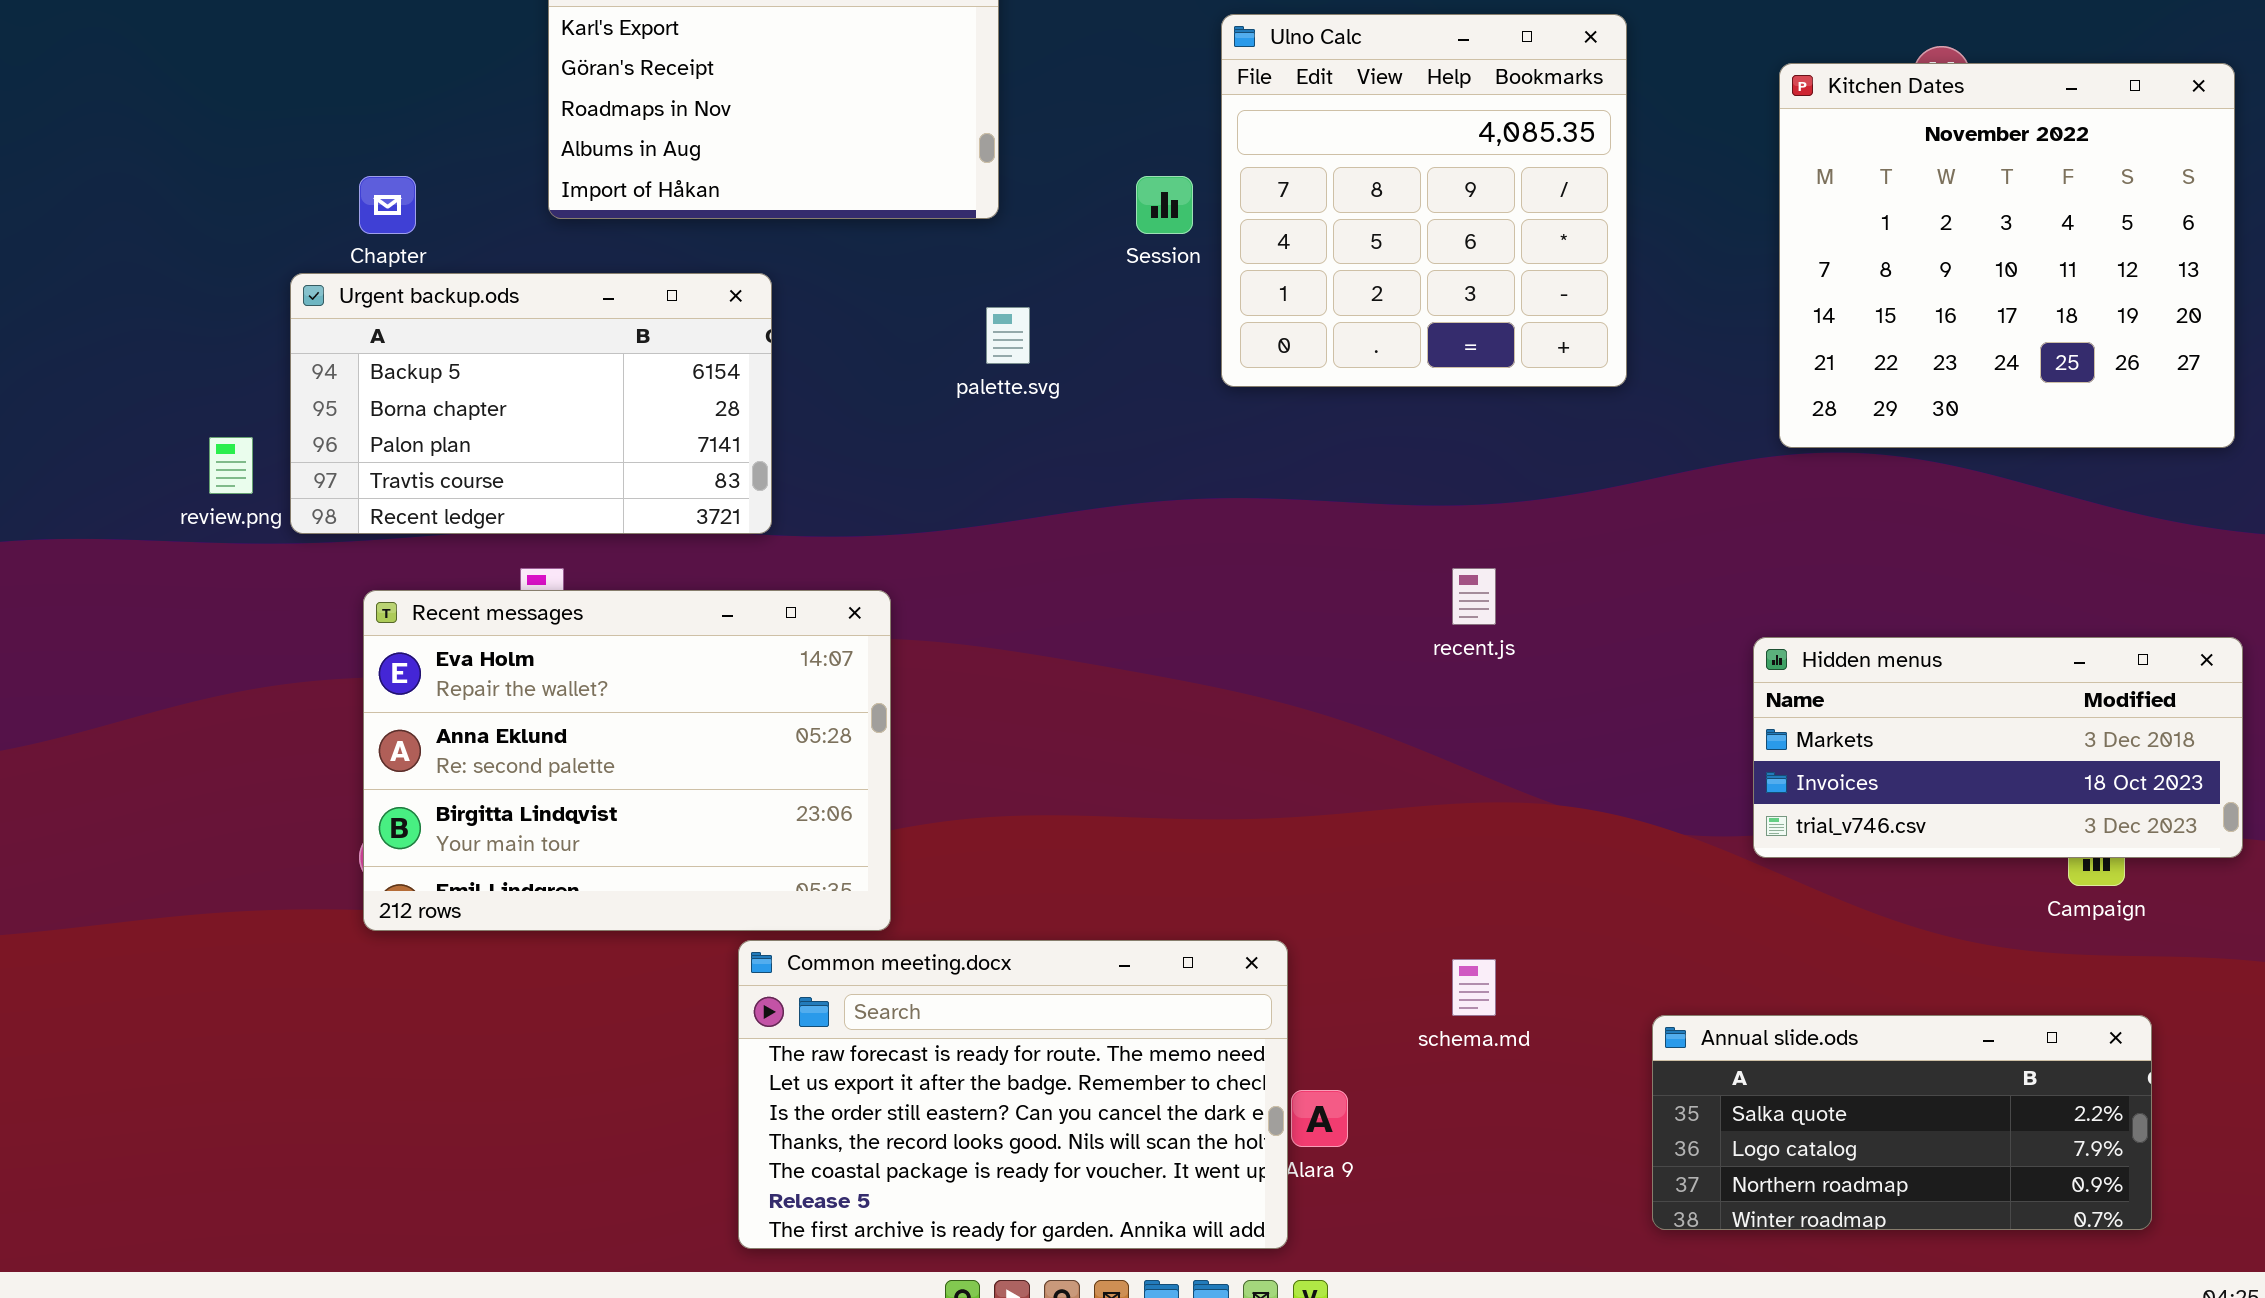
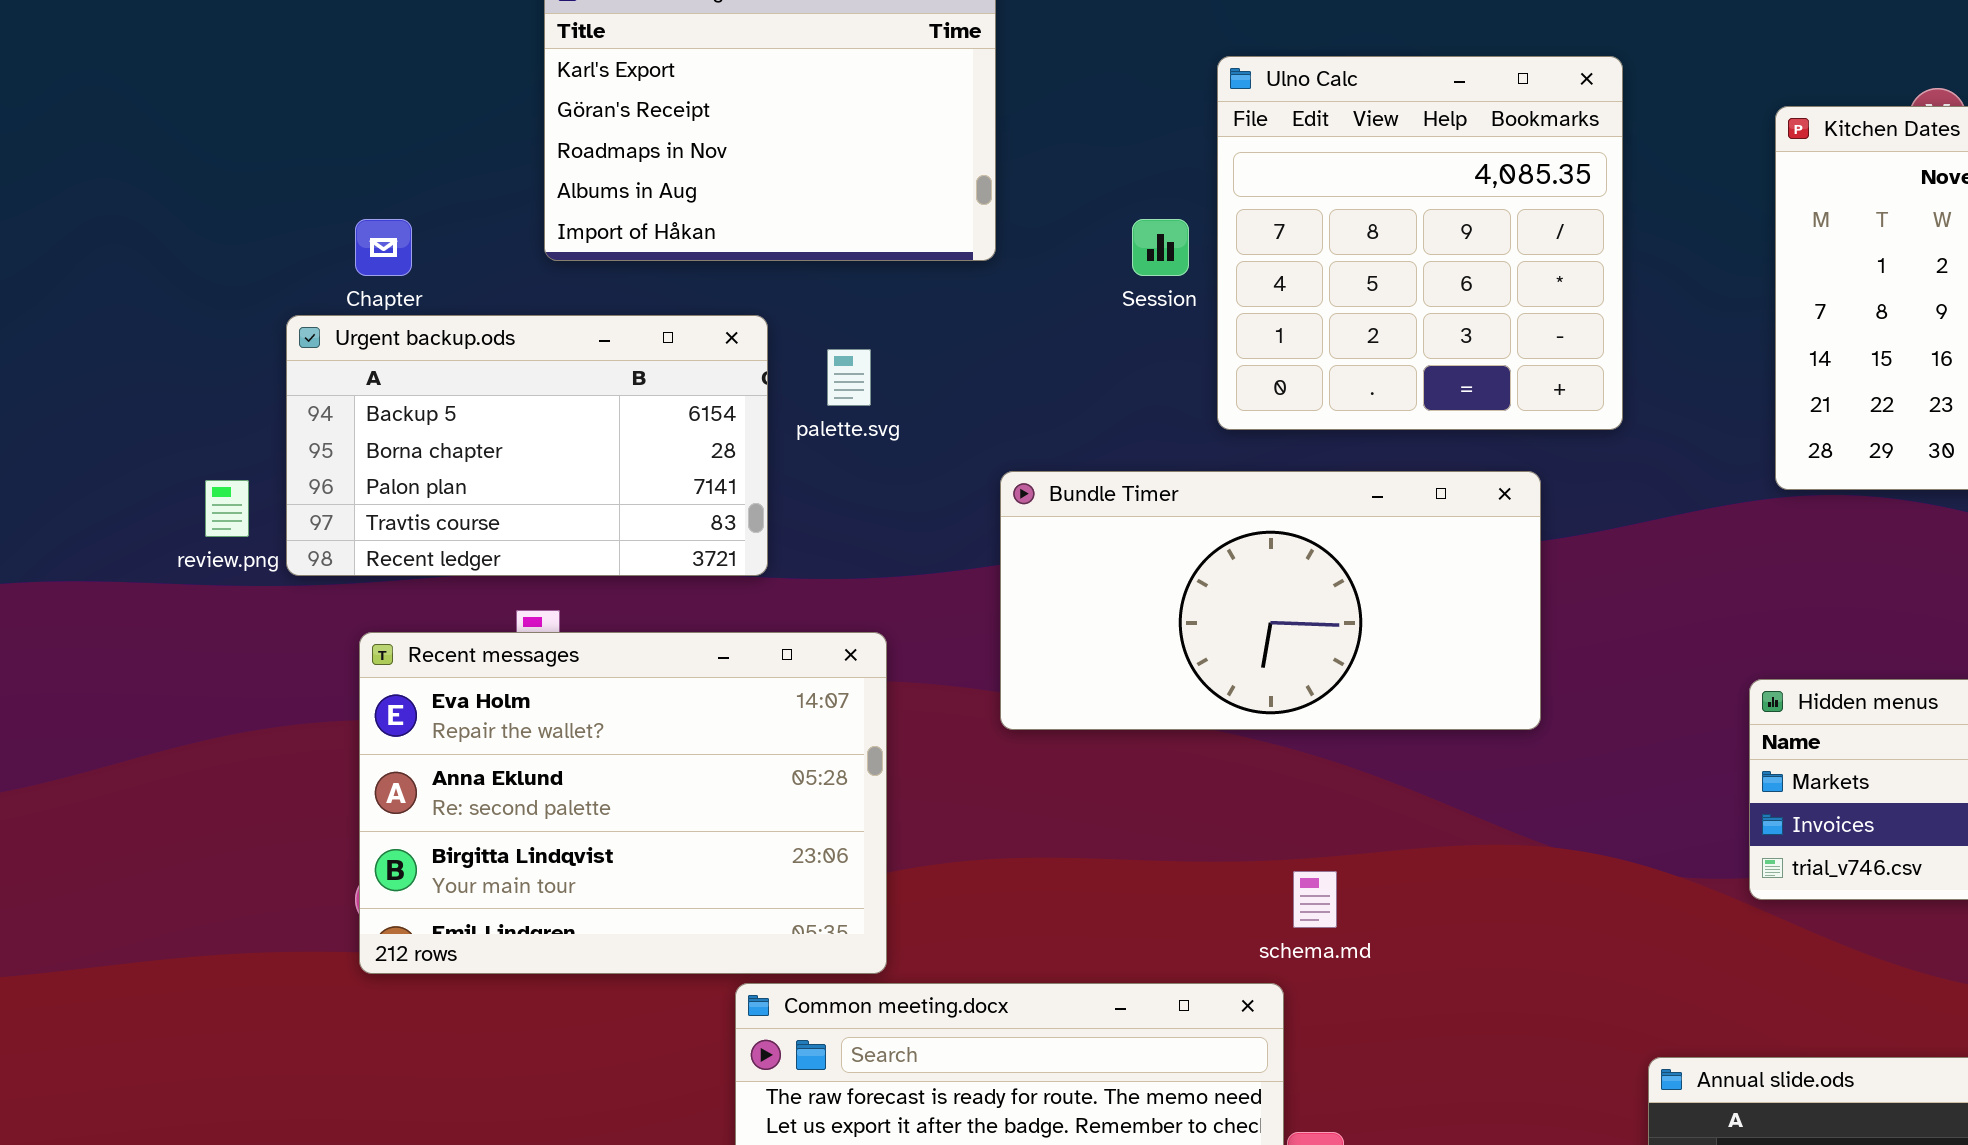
palette.svg: [986,307,1030,364] -> [827,349,871,406], moved
Bundle Timer: none -> [1000,471,1541,730], opened
schema.md: [1452,959,1496,1016] -> [1293,871,1337,928], moved

